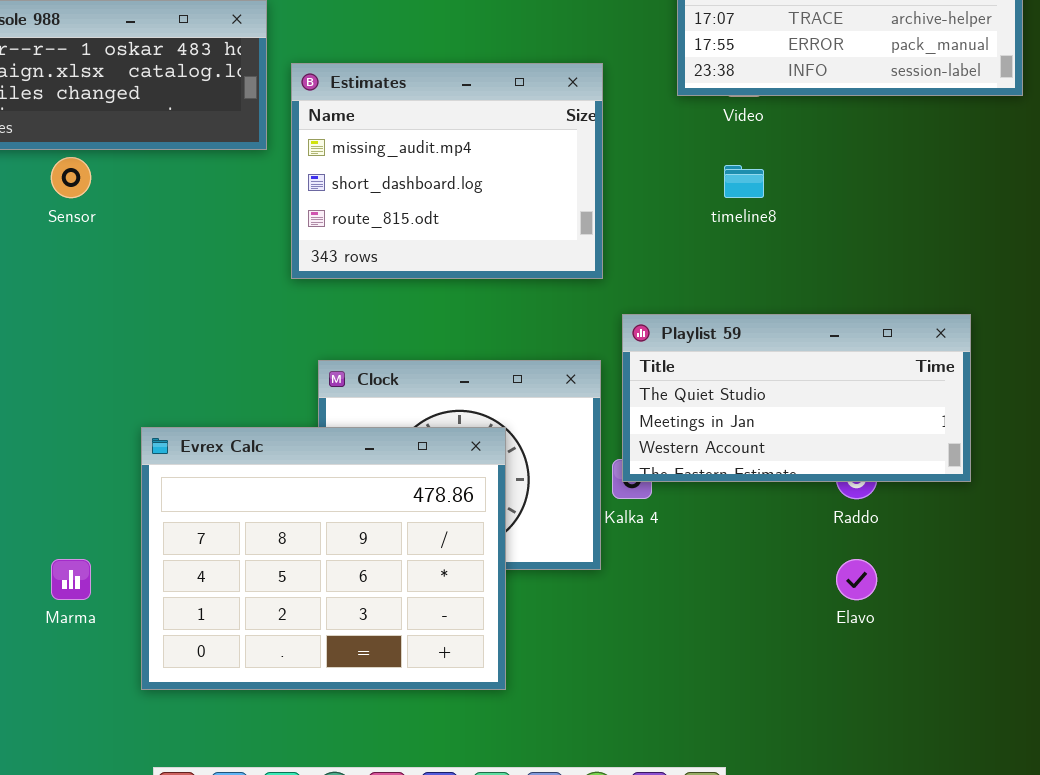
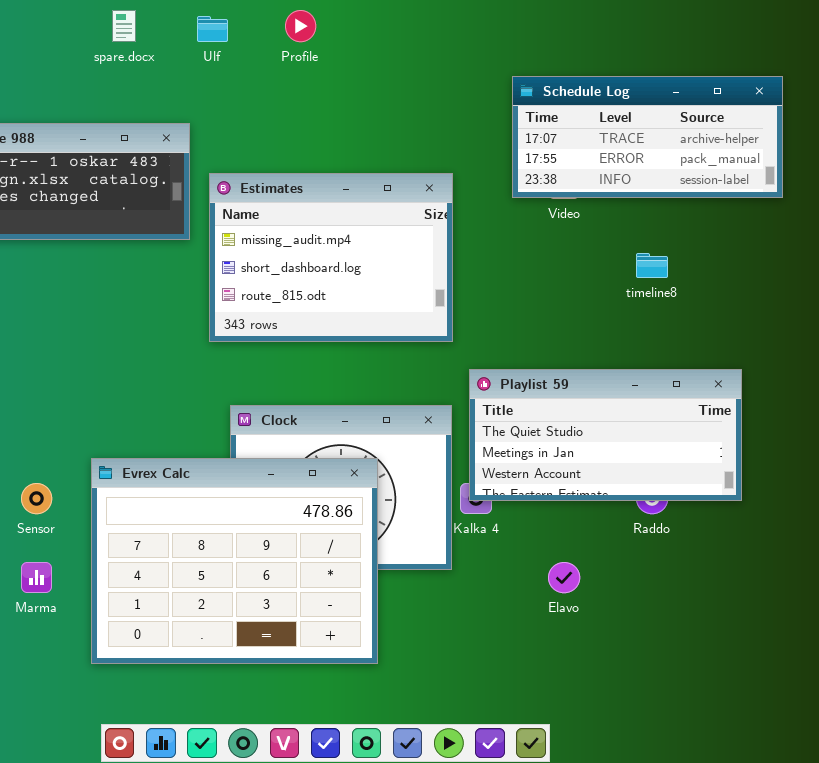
Sensor: [51,157,91,198] -> [21,483,52,514], moved
timeline8: [724,165,764,198] -> [636,253,668,278], moved
Elavo: [836,559,877,600] -> [548,562,580,593], moved

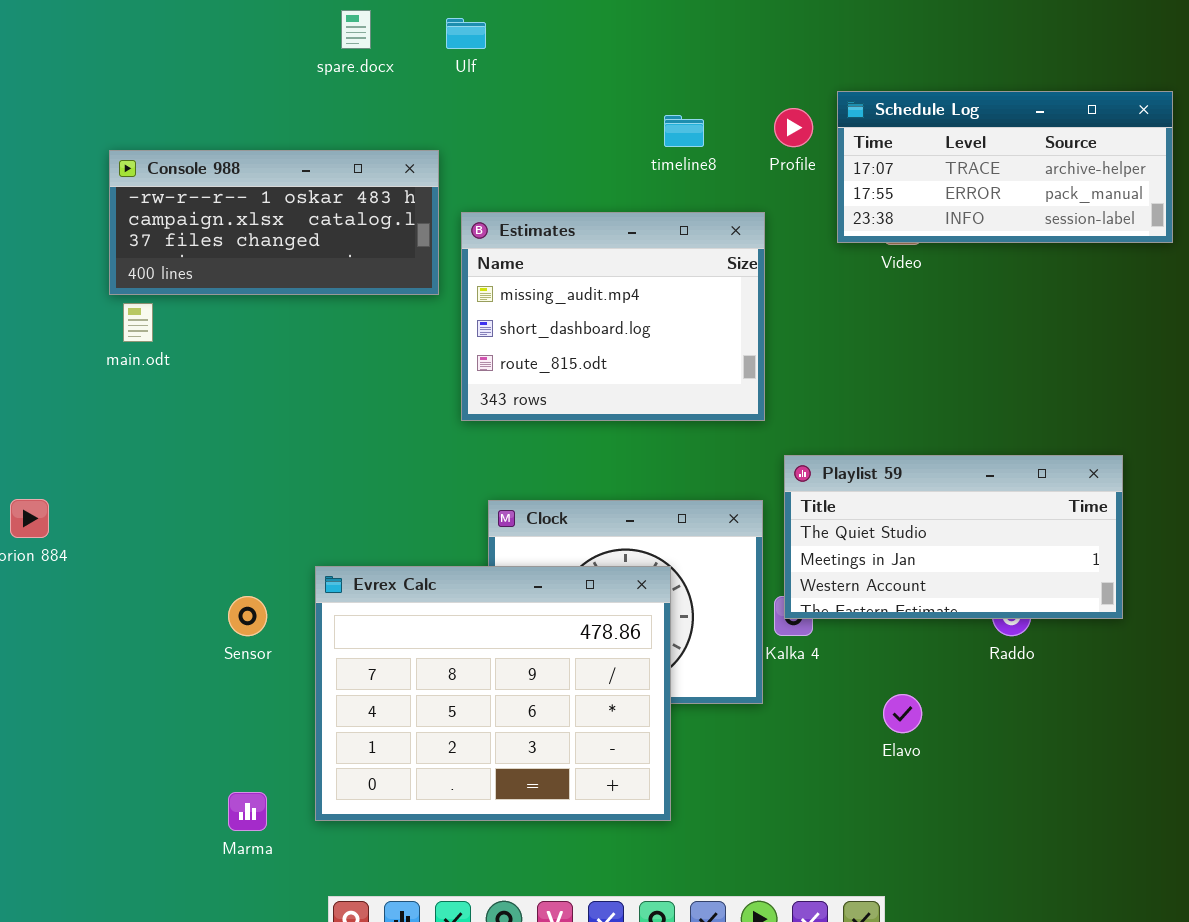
Profile: [285,10,316,42] -> [774,108,813,147], moved
timeline8: [636,253,668,278] -> [664,115,704,147], moved
Marma: [21,562,52,593] -> [228,792,267,831], moved

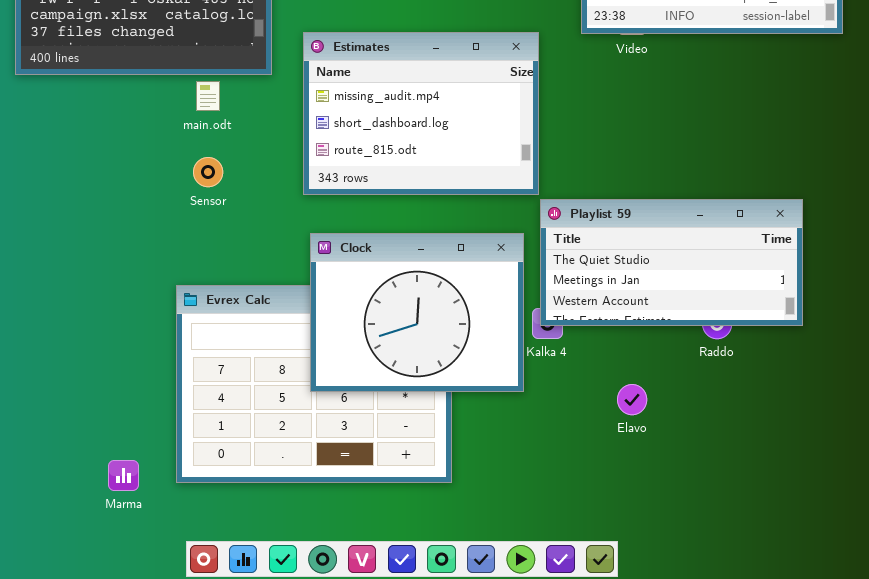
Estimates: [461,212,765,421] -> [303,32,539,195], moved
main.odt: [123,303,153,342] -> [196,81,220,111], moved
Clock: [488,500,763,704] -> [310,233,524,392], raised
Sensor: [228,596,267,636] -> [193,157,223,187], moved

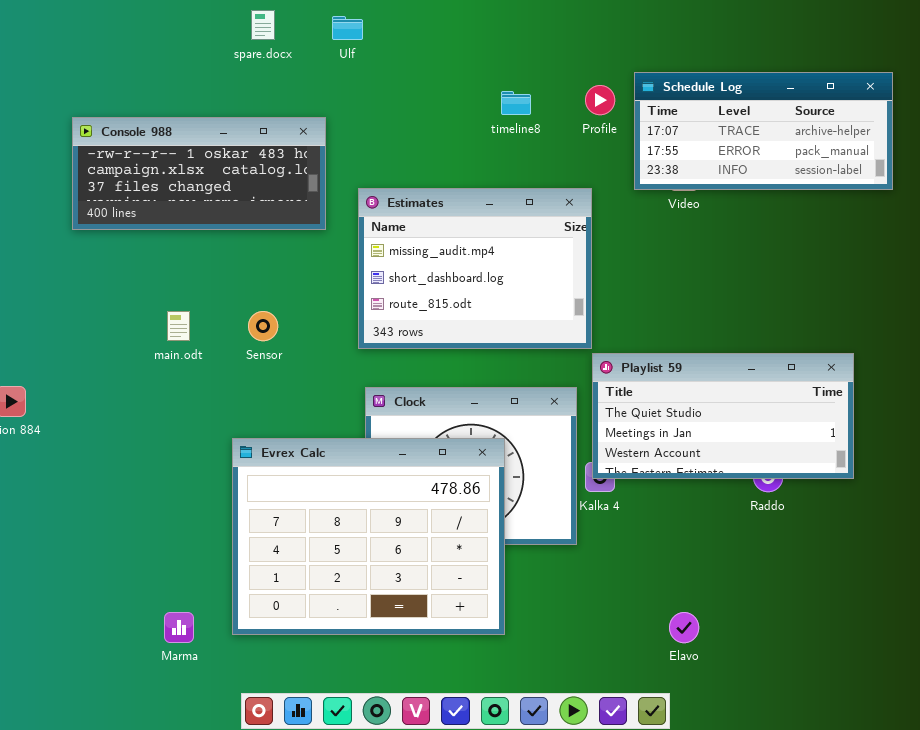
main.odt: [196,81,220,111] -> [167,311,190,341], moved
Evrex Calc: [176,285,452,483] -> [232,438,505,635], raised
Elavo: [617,384,647,415] -> [669,612,699,643], moved

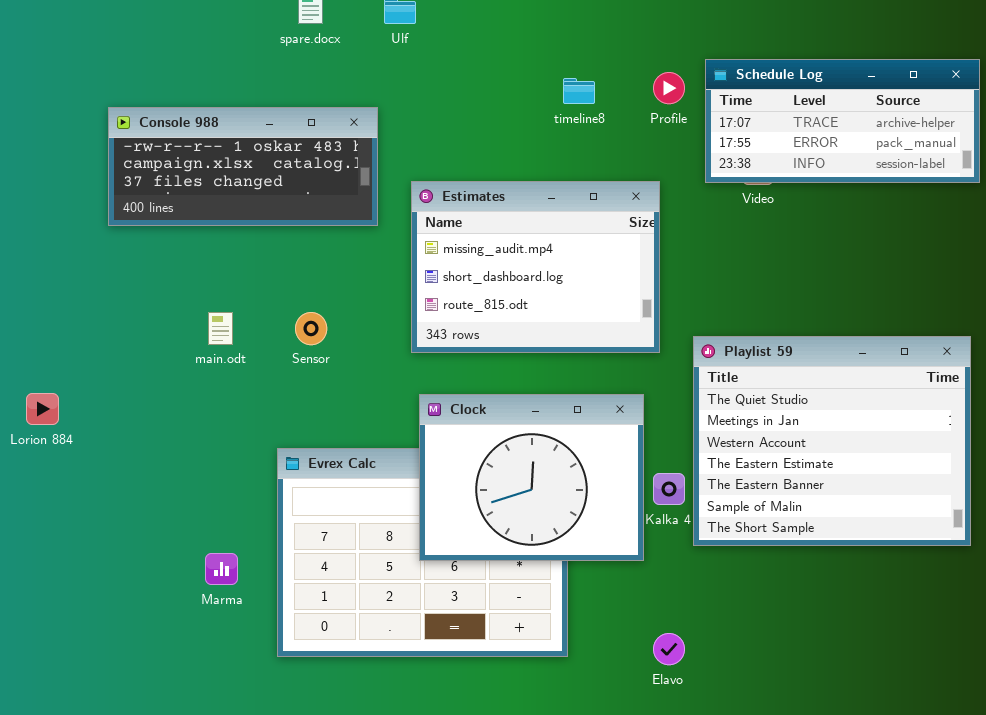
Playlist 59: [592,353,854,479] -> [693,336,971,546], moved, resized
Clock: [365,387,577,545] -> [419,394,644,561], raised
Marma: [164,612,194,643] -> [205,553,238,585], moved
Elavo: [669,612,699,643] -> [653,633,685,665], moved

